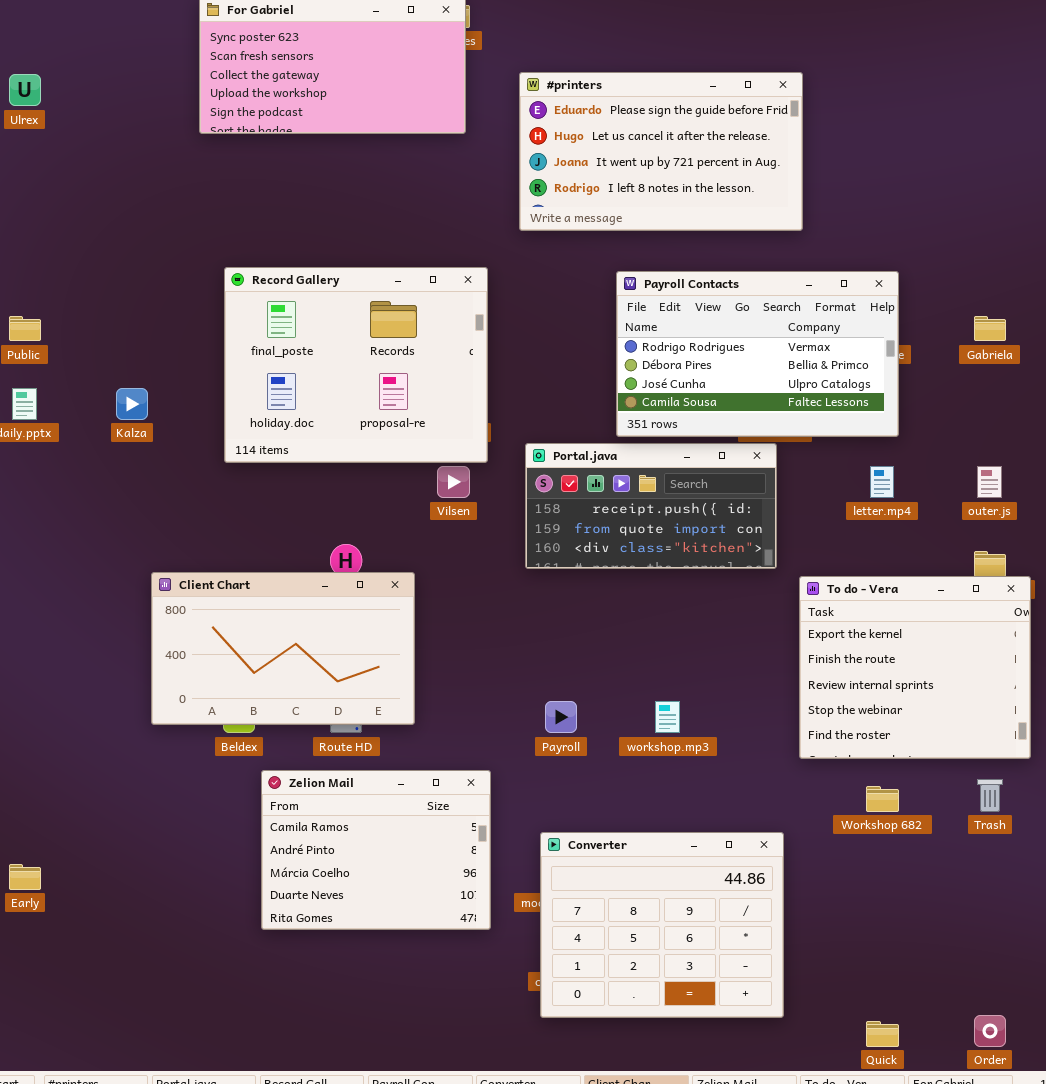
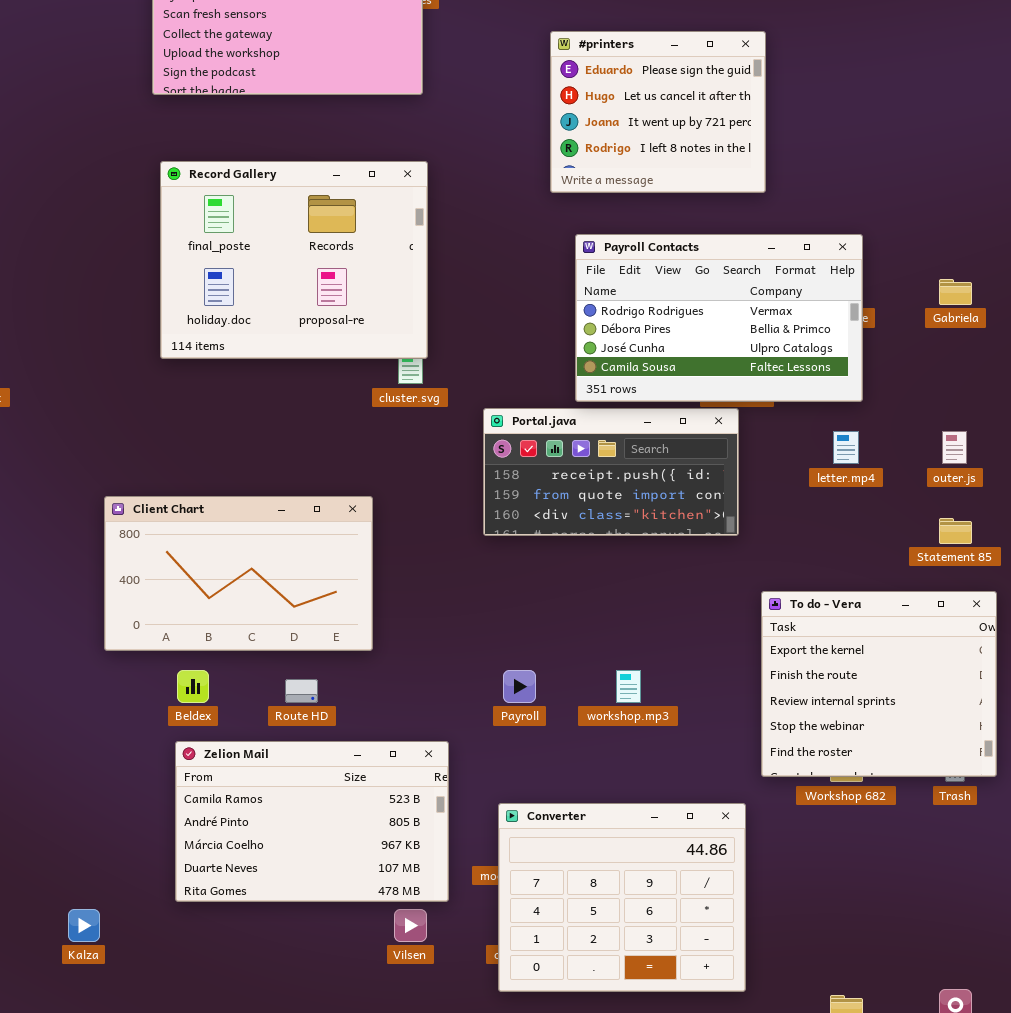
#printers: [519,72,803,231] -> [550,31,766,193], resized
Record Gallery: [224,267,488,463] -> [160,161,428,359], moved
Kalza: [116,388,148,420] -> [68,909,100,942], moved
Vilsen: [437,466,470,498] -> [394,909,427,942], moved
Client Chart: [151,572,415,725] -> [104,496,373,651], moved
To do - Vera: [799,576,1031,759] -> [761,591,997,777], moved
Zelion Mail: [261,770,491,930] -> [175,741,449,902], resized

